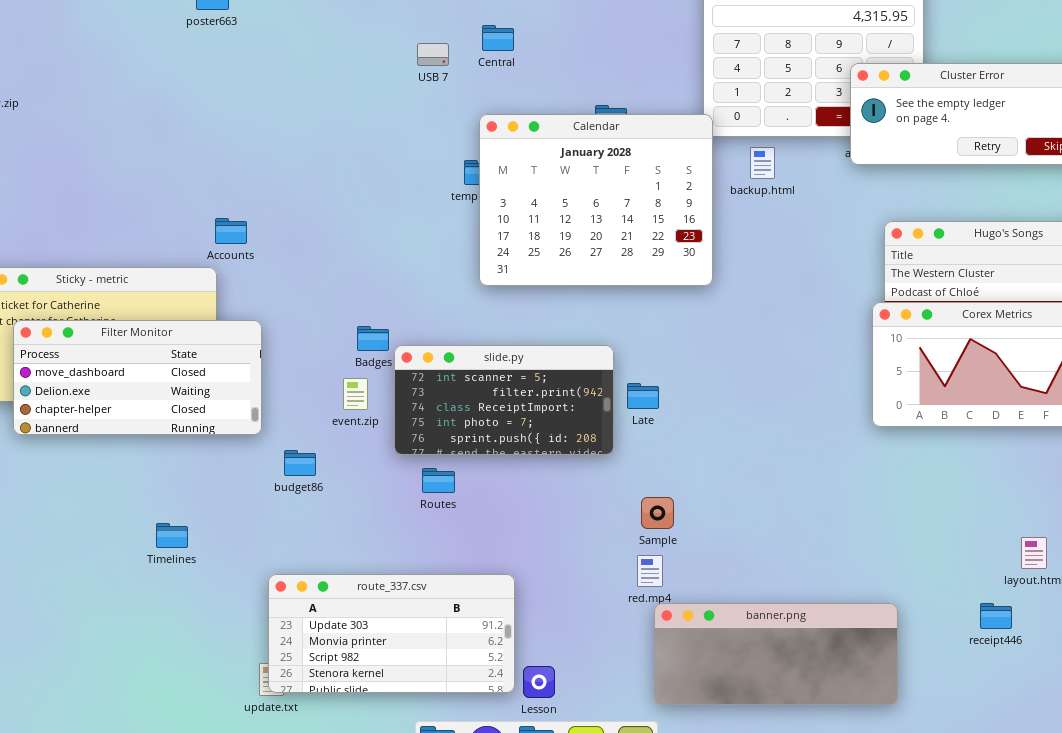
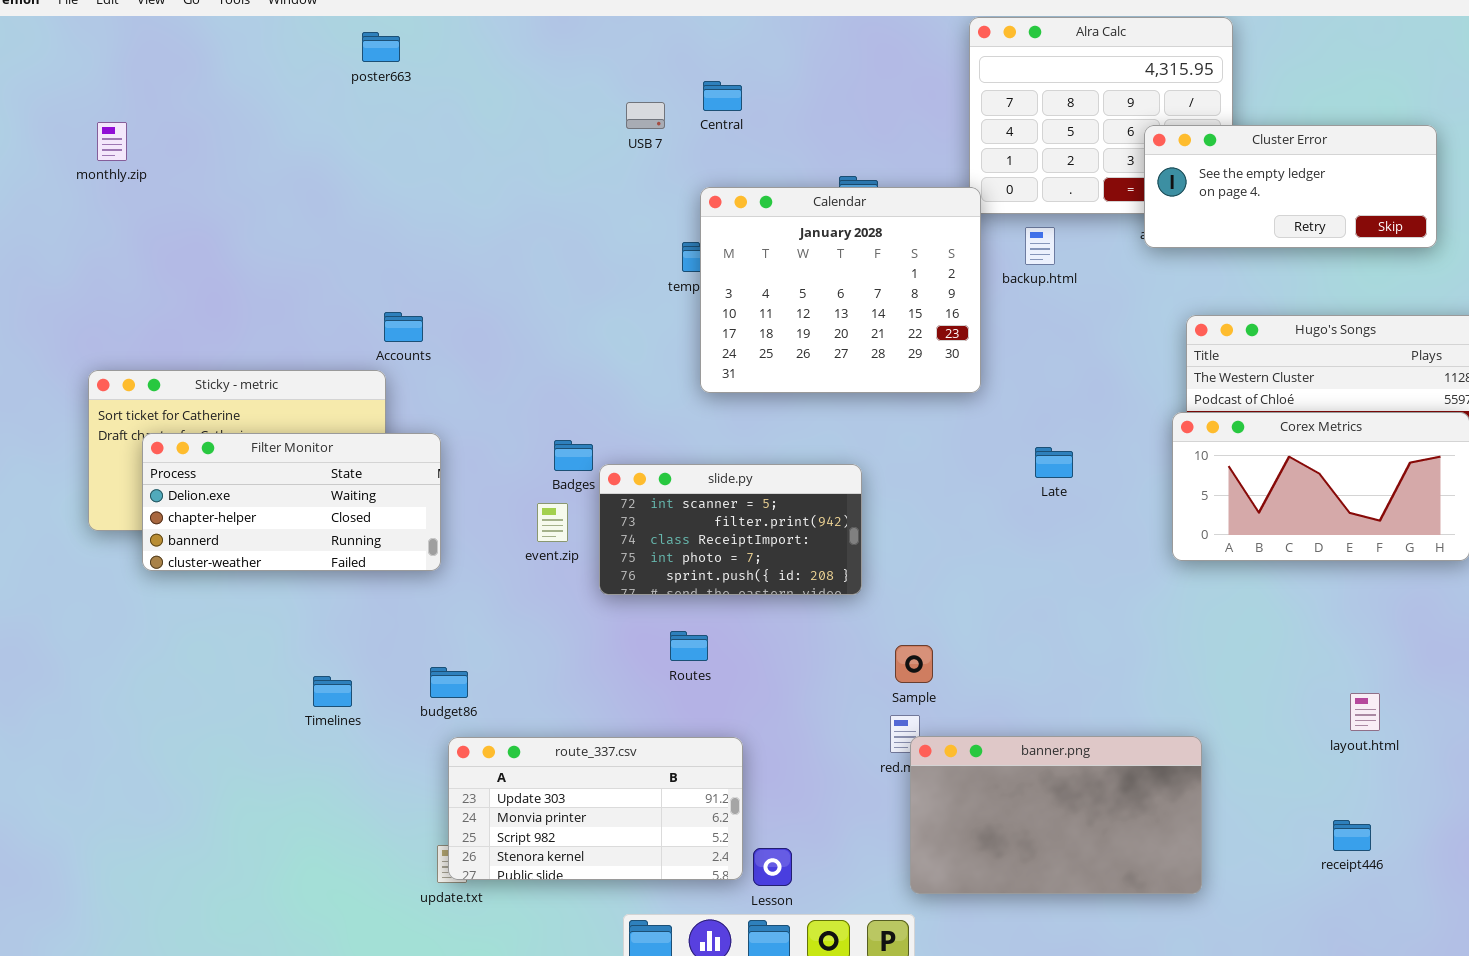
Filter Monitor: [13,320,262,435] -> [142,433,441,571], scrolled down 1 row
Late: [627,383,659,409] -> [1035,447,1073,478], moved
budget86: [284,450,316,476] -> [430,667,468,698], moved
Routes: [422,468,455,493] -> [670,631,708,661], moved
banner.png: [654,603,898,705] -> [910,736,1202,894], resized
receipt446: [980,603,1012,629] -> [1333,820,1371,851], moved

